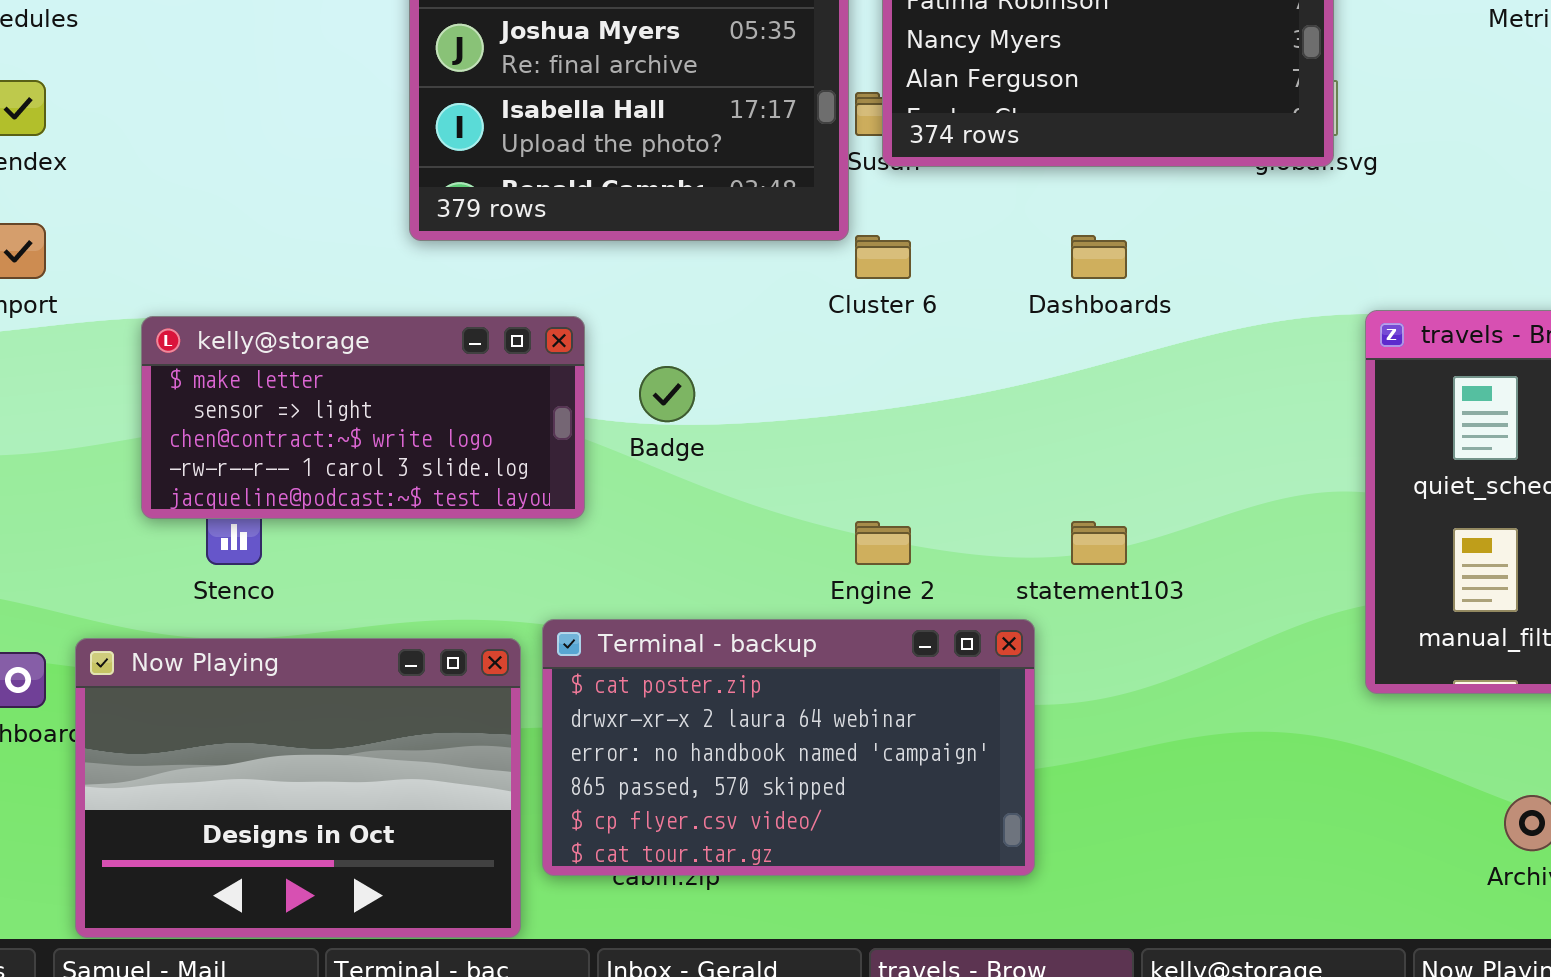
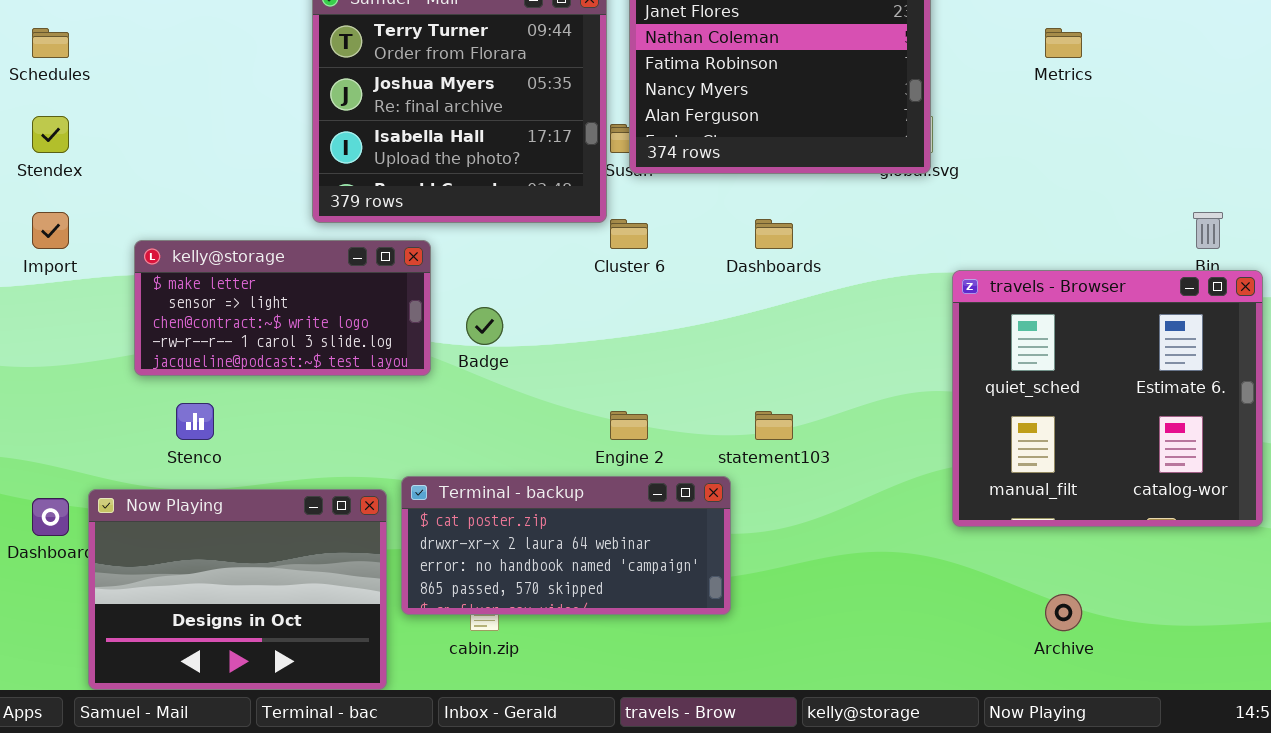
kelly@storage: [141,316,585,519] -> [134,240,431,376], moved
Terminal - backup: [542,619,1035,876] -> [401,476,731,615], resized

